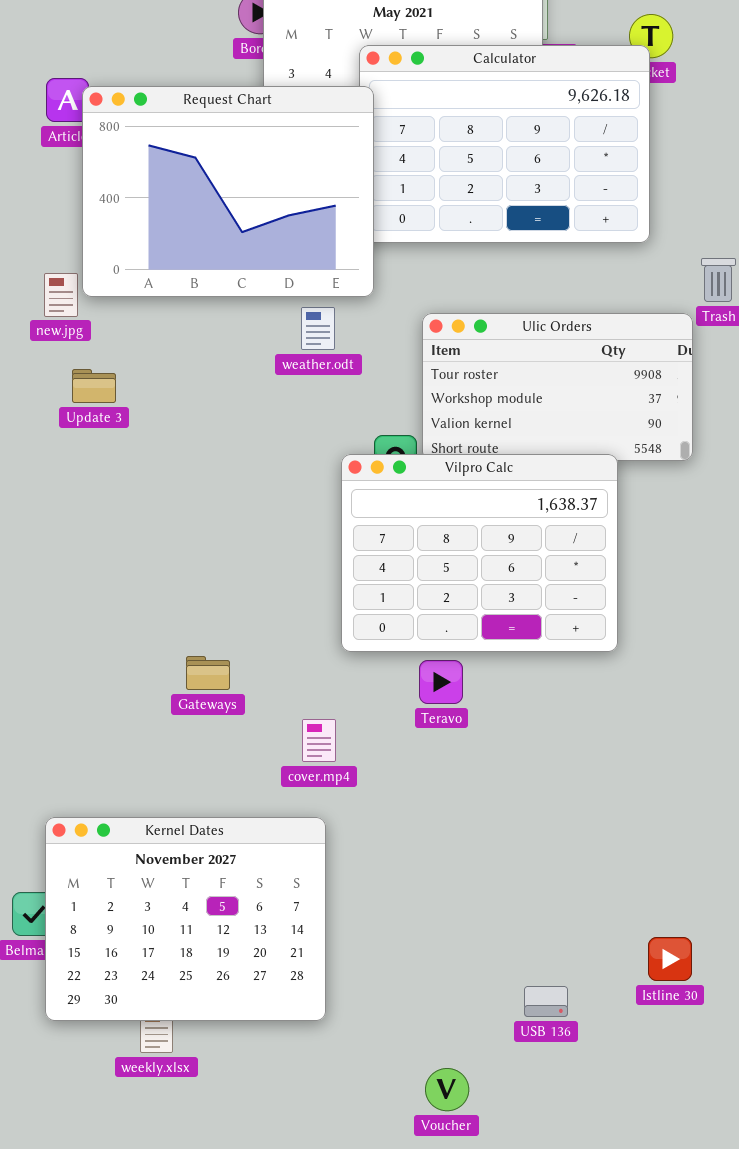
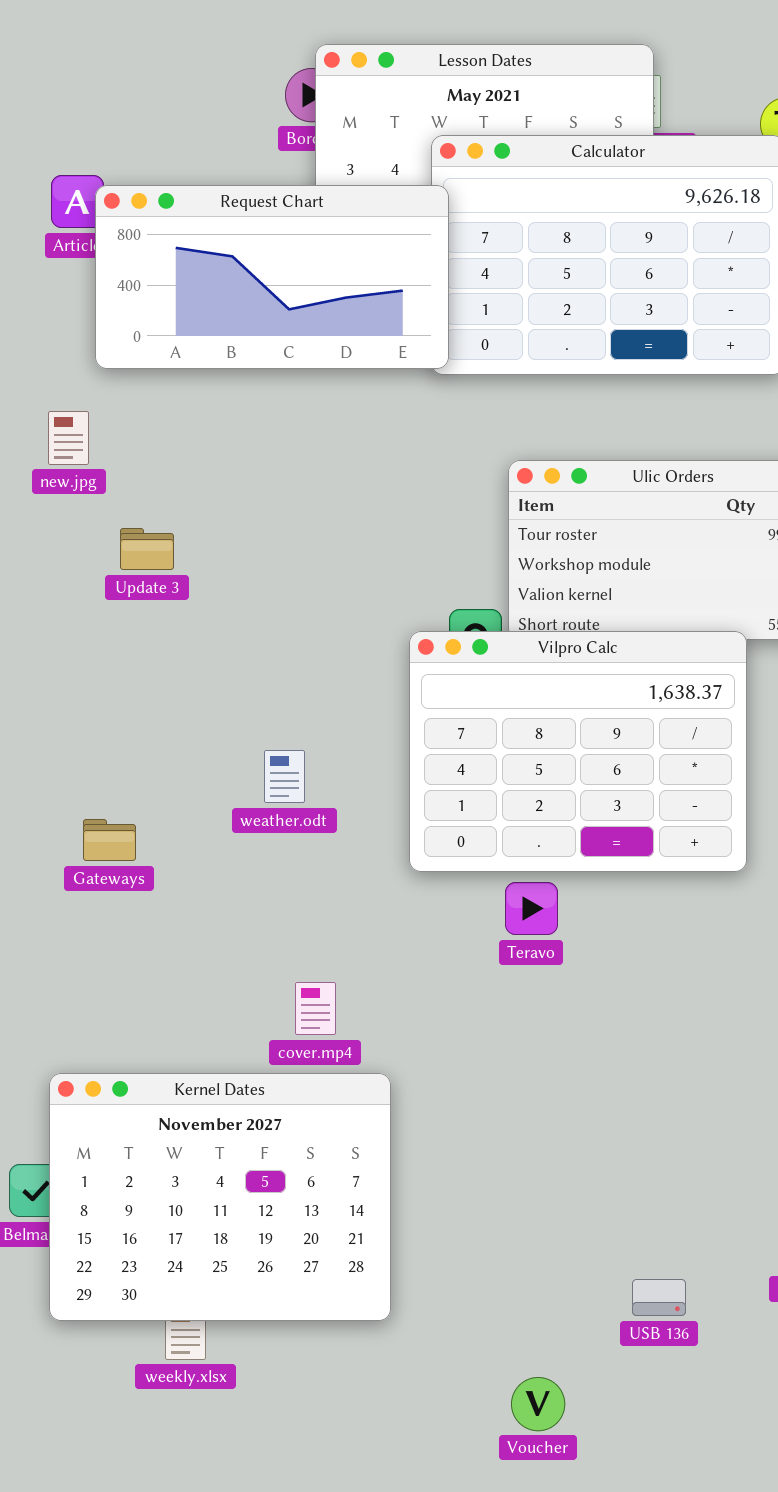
Request Chart: [82,86,374,297] -> [95,185,449,369], resized
weather.odt: [301,307,335,350] -> [264,750,305,803], moved
Update 3: [72,369,116,403] -> [120,528,174,570], moved
Gateways: [186,656,230,690] -> [83,819,136,861], moved
cover.mp4: [302,719,336,762] -> [295,982,336,1035], moved

